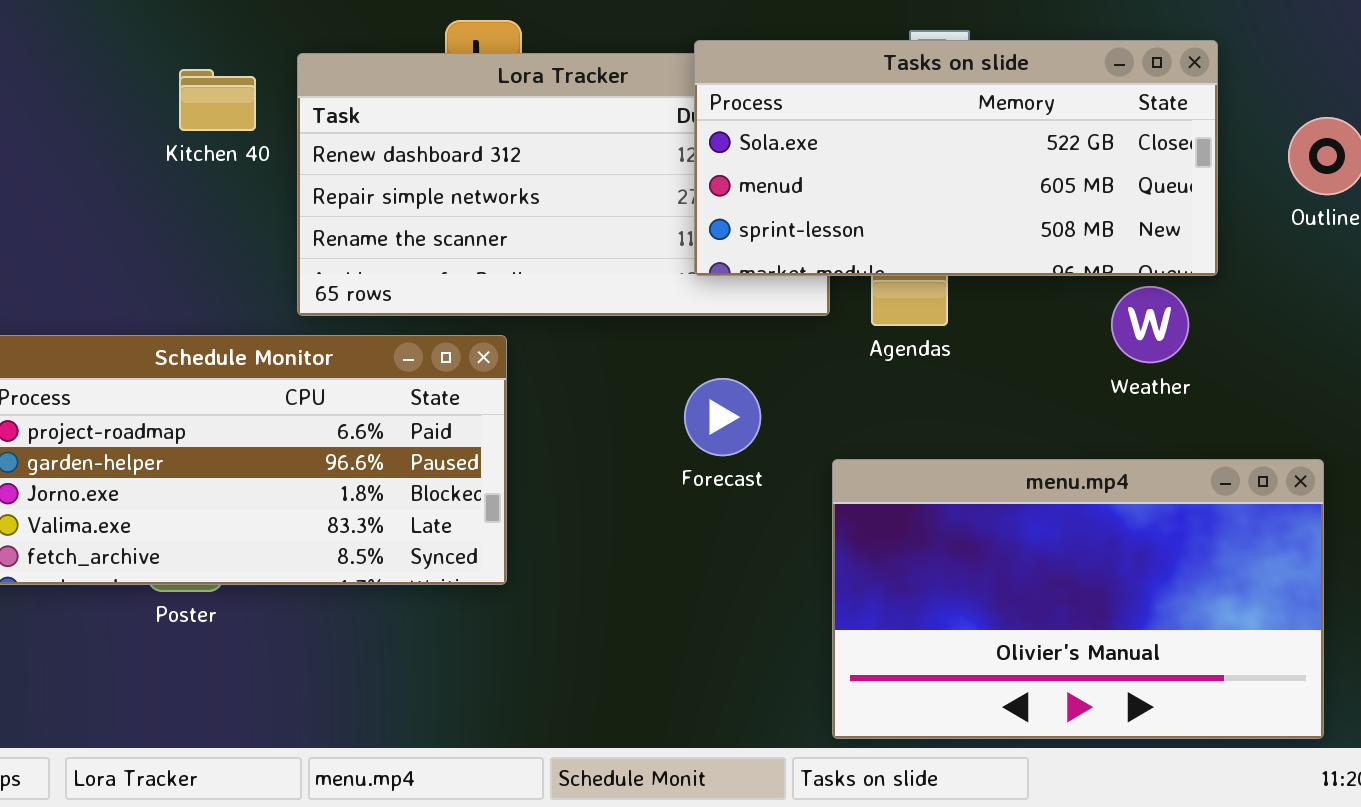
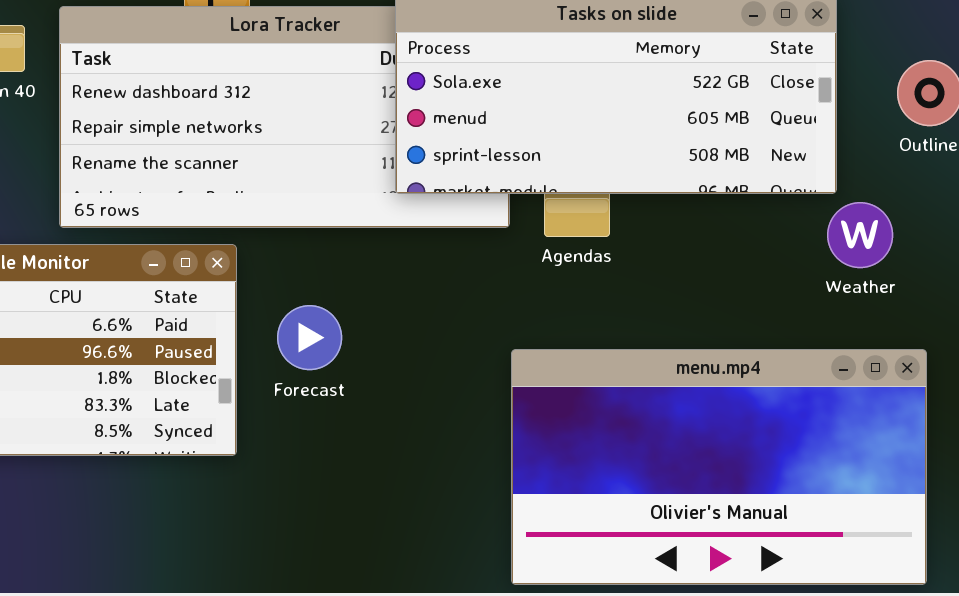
Weather: [1111,286,1189,363] -> [827,202,893,268], moved
Forecast: [684,378,761,456] -> [277,305,342,370], moved

